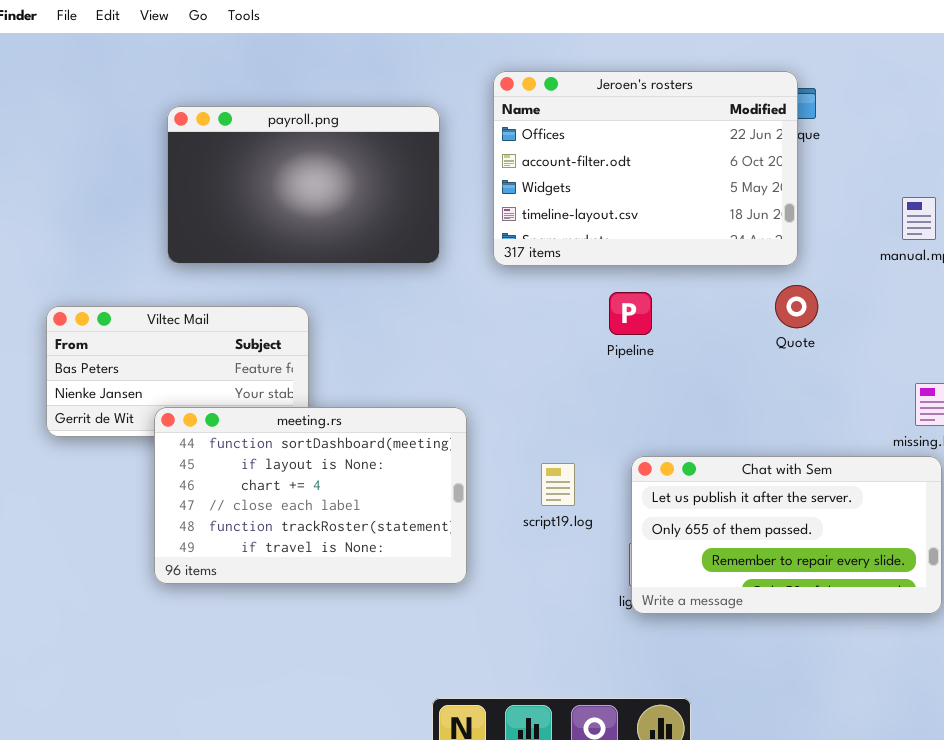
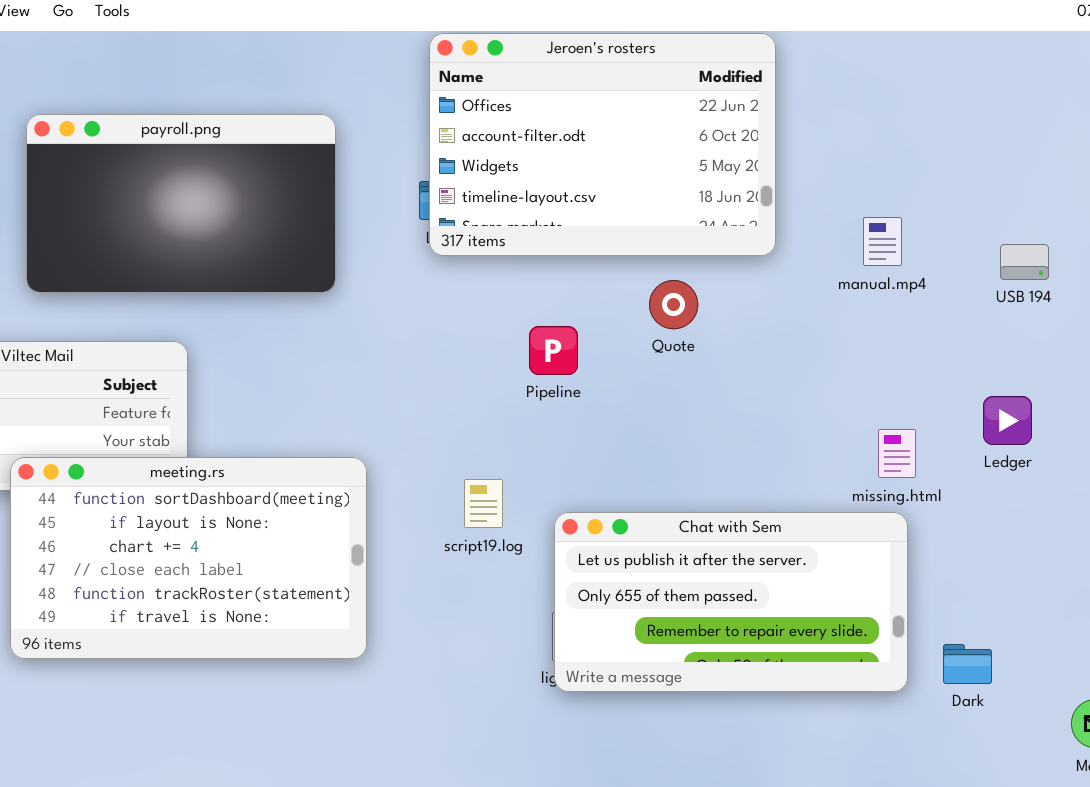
Jeroen's rosters: [493,71,798,266] -> [429,33,776,256], moved
Quote: [775,285,818,328] -> [649,280,698,329], moved
script19.log: [541,463,575,506] -> [464,479,503,528], moved

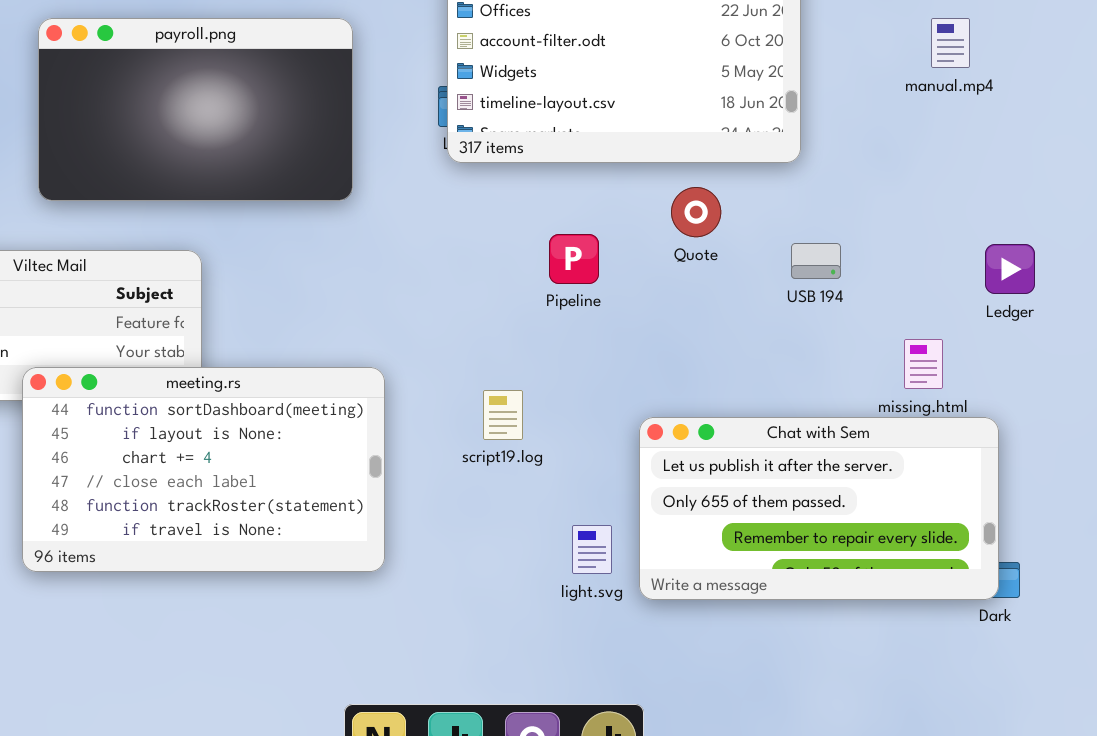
manual.mp4: [863,217,902,266] -> [931,18,970,68], moved
USB 194: [1000,244,1049,280] -> [791,243,841,279], moved
Ledger: [983,396,1032,445] -> [985,244,1035,294], moved
Chat with Sem: [554,512,908,692] -> [639,417,999,600], moved

